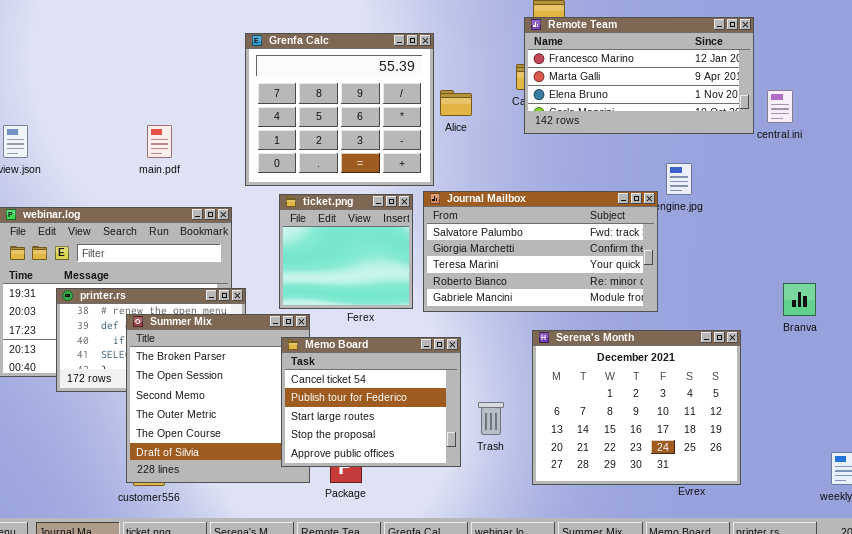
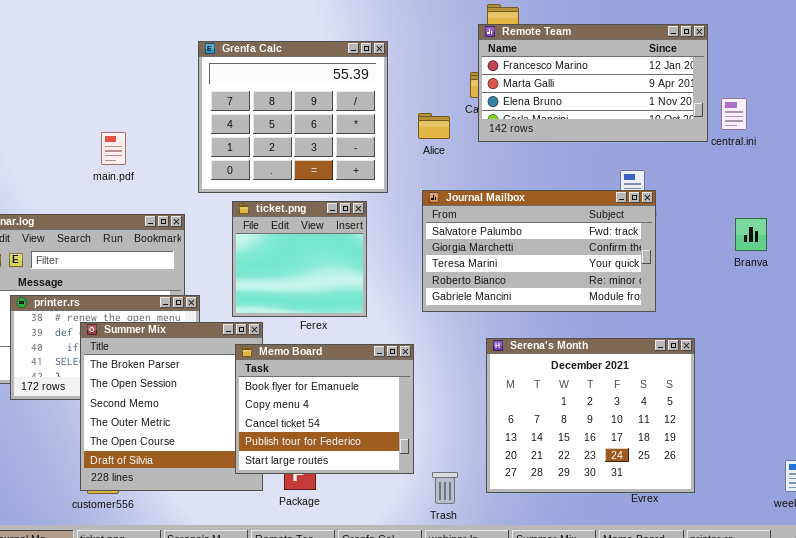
Alice: [440,90,472,116] -> [418,113,450,139], moved
Journal Mailbox: [423,191,658,312] -> [422,190,656,312], moved
Branva: [783,283,816,316] -> [735,218,767,251], moved
Memo Board: [281,337,461,467] -> [235,344,414,474], scrolled up 2 rows
Trash: [478,402,504,435] -> [432,472,458,504], moved

